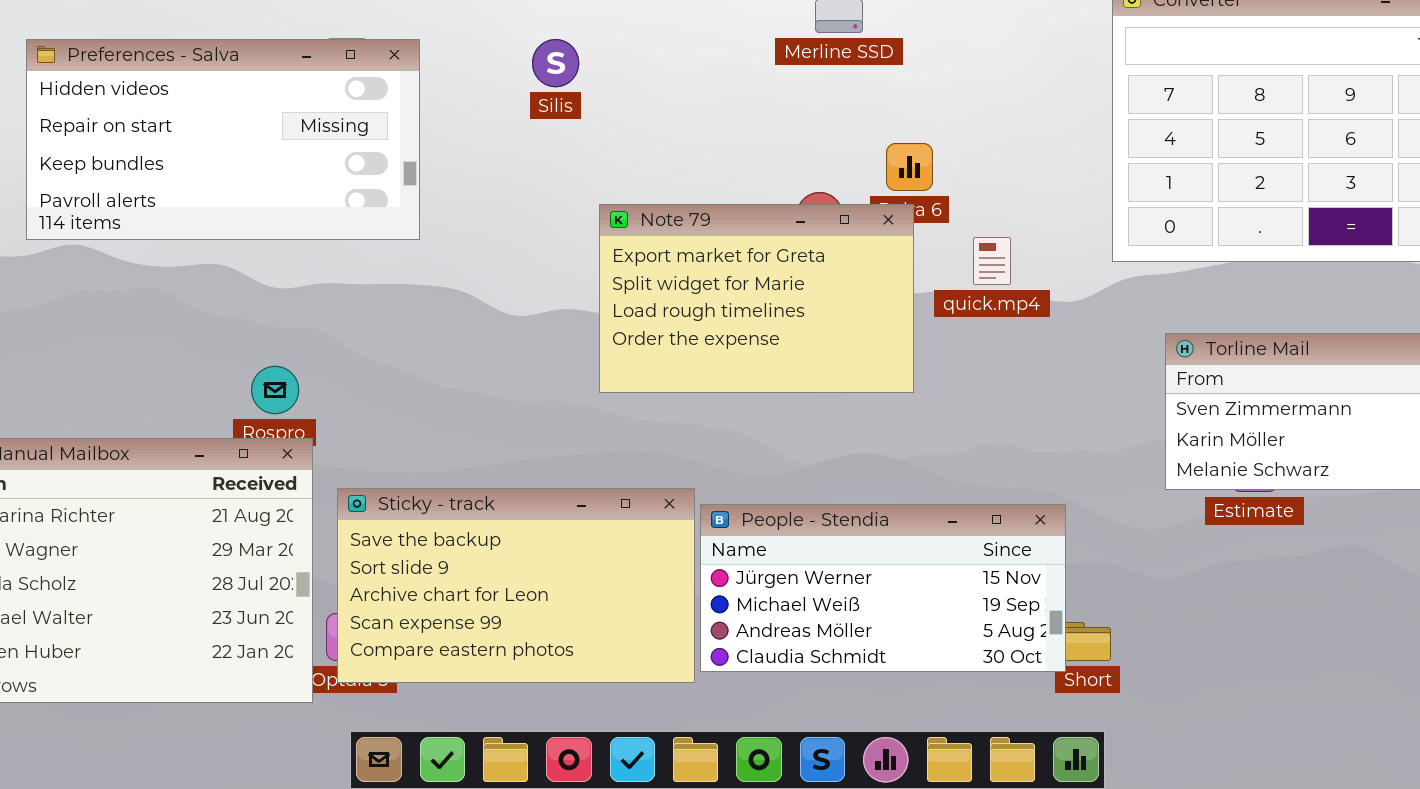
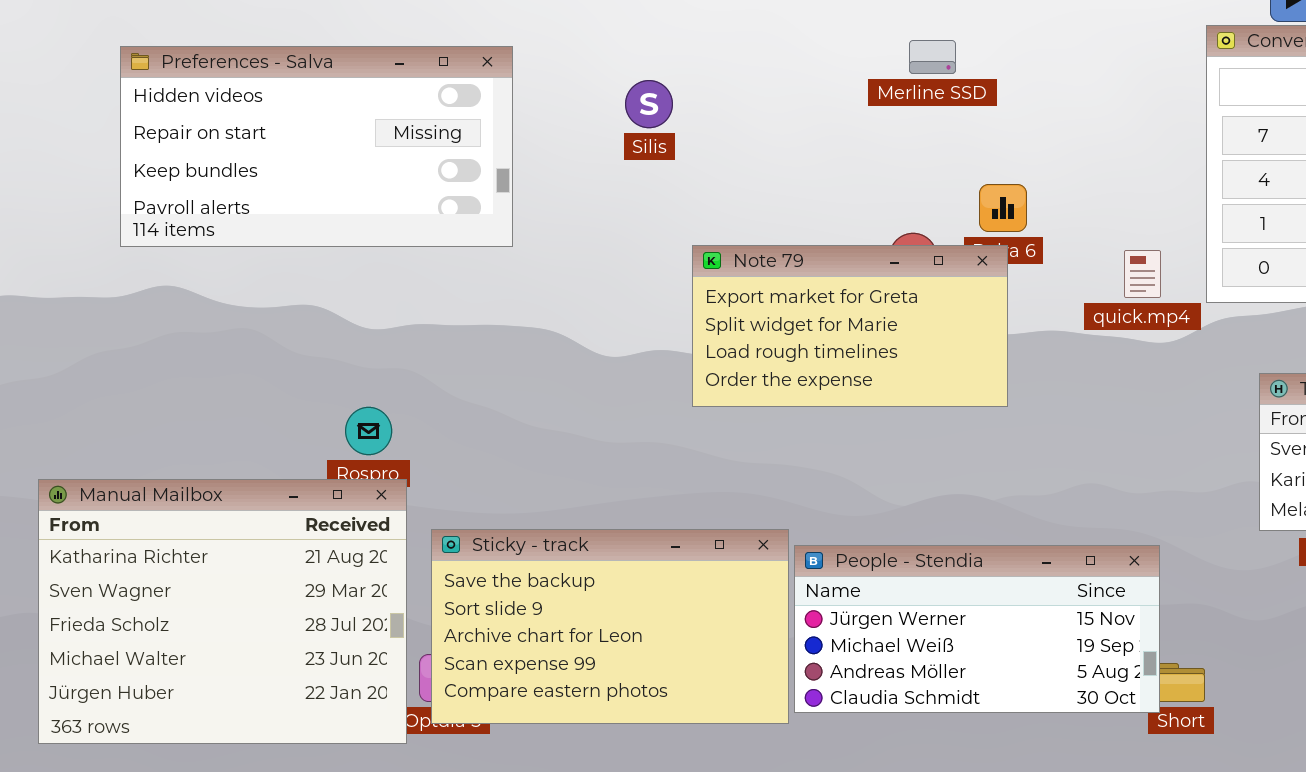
Preferences - Salva: [26,39,420,240] -> [120,46,513,247], moved
Note 79: [599,204,914,393] -> [692,245,1008,407], resized
quick.mp4: [973,237,1011,285] -> [1124,250,1161,298], moved

